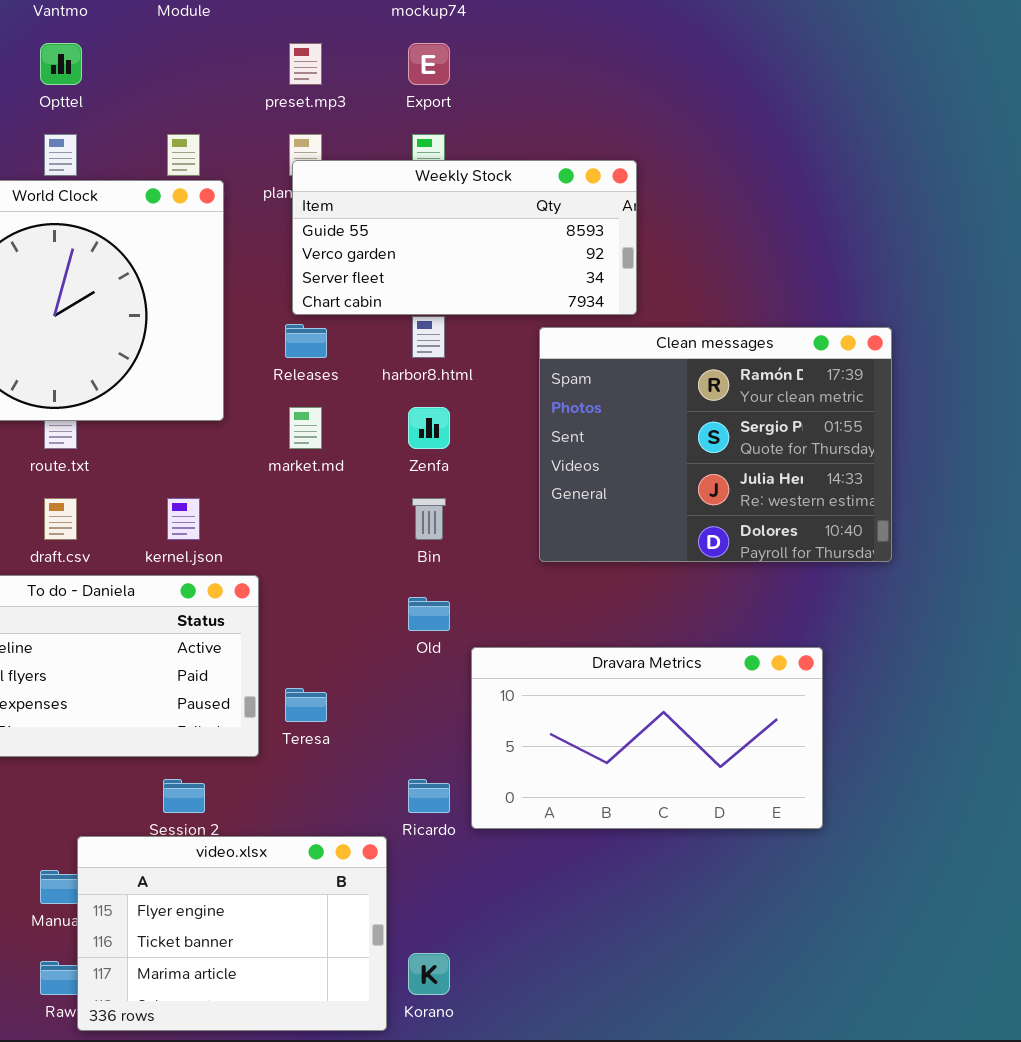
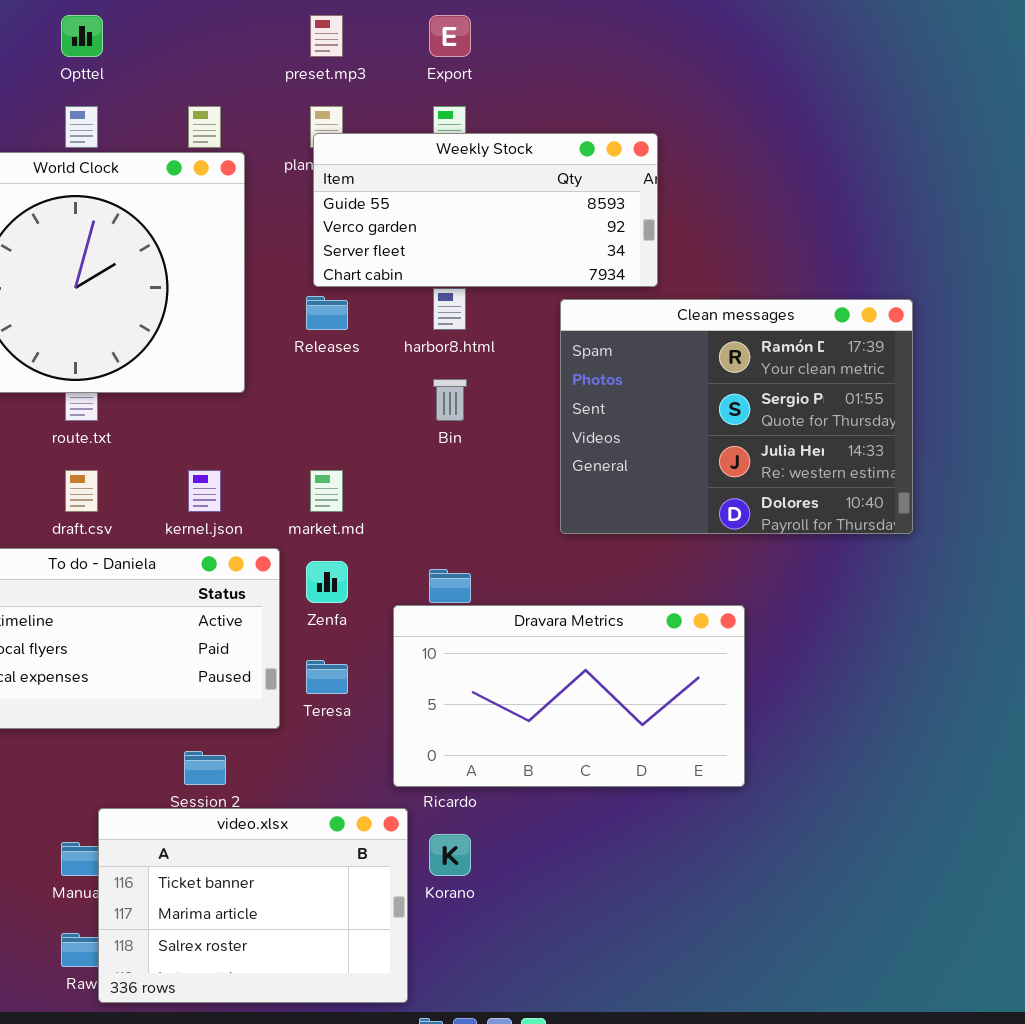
market.md: [289,407,322,449] -> [310,470,343,512], moved
Zenfa: [408,407,450,449] -> [306,561,348,603], moved
Bin: [412,498,446,540] -> [433,379,467,421], moved
Dravara Metrics: [471,647,823,829] -> [393,605,745,787], moved
video.xlsx: [77,836,387,1031] -> [98,808,408,1003], scrolled down 1 row
Korano: [408,953,450,995] -> [429,834,471,876], moved

